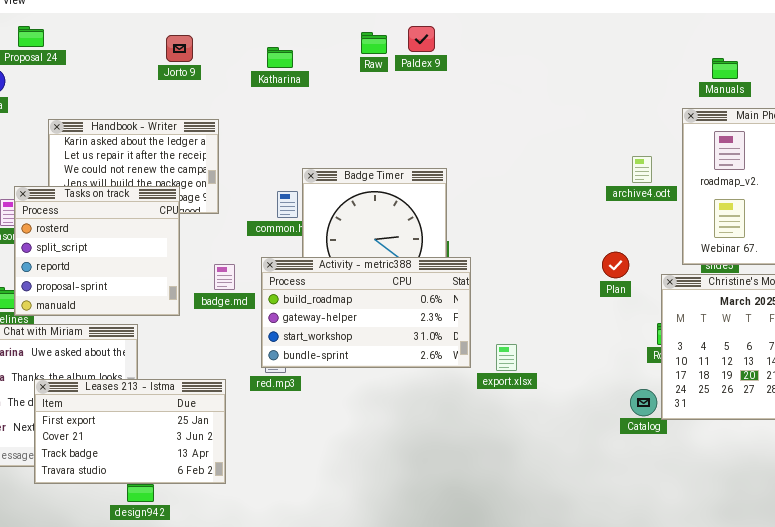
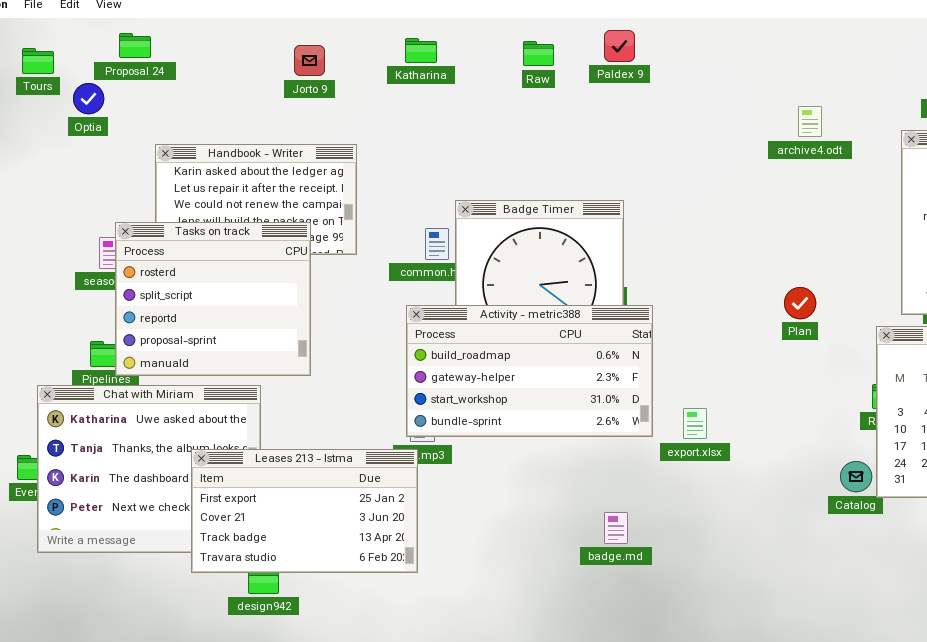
Paldex 9: [408,26,435,52] -> [604,30,635,62], moved
Katharina: [267,47,293,68] -> [405,38,437,63], moved
archive4.odt: [632,156,652,183] -> [798,106,822,137], moved
Plan: [602,252,629,278] -> [784,287,816,319], moved
badge.md: [214,264,235,290] -> [604,512,628,544], moved
Leases 213 - Istma: [34,379,226,484] -> [191,449,418,573], moved

